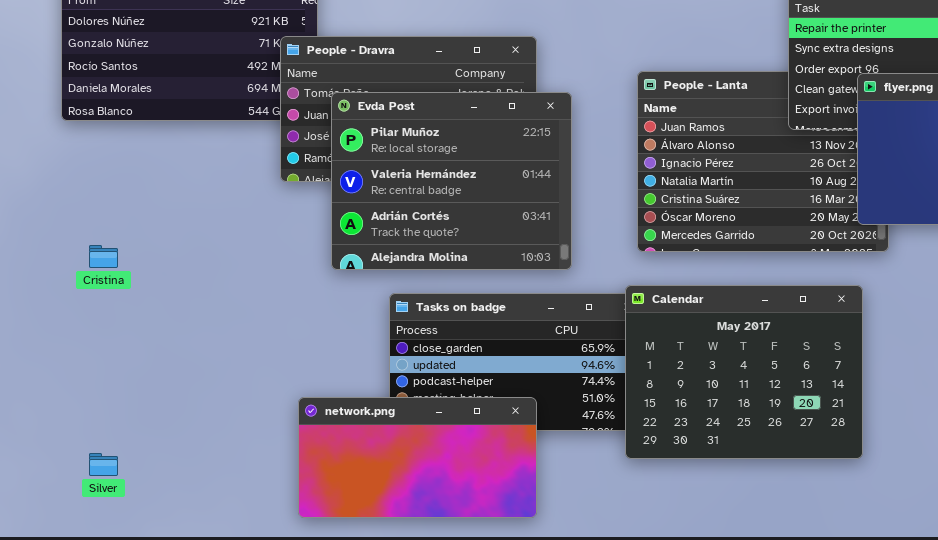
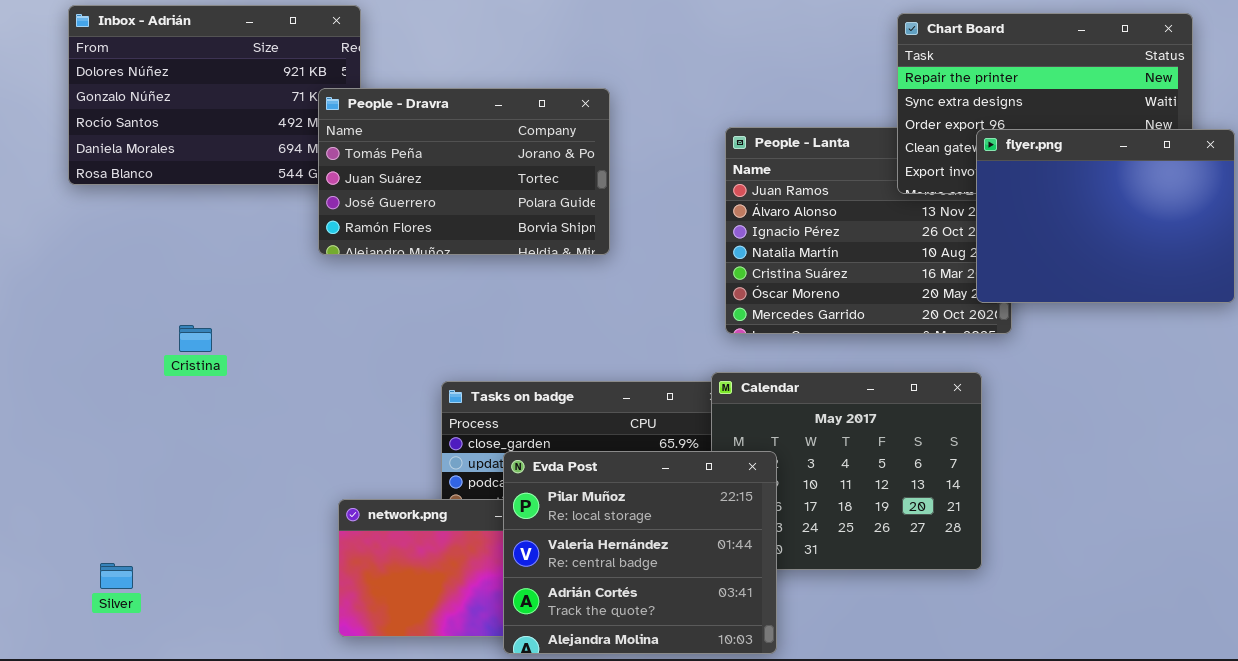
Evda Post: [331,92,572,270] -> [503,451,777,654], moved
Cristina: [89,245,118,268] -> [179,325,212,352], moved

